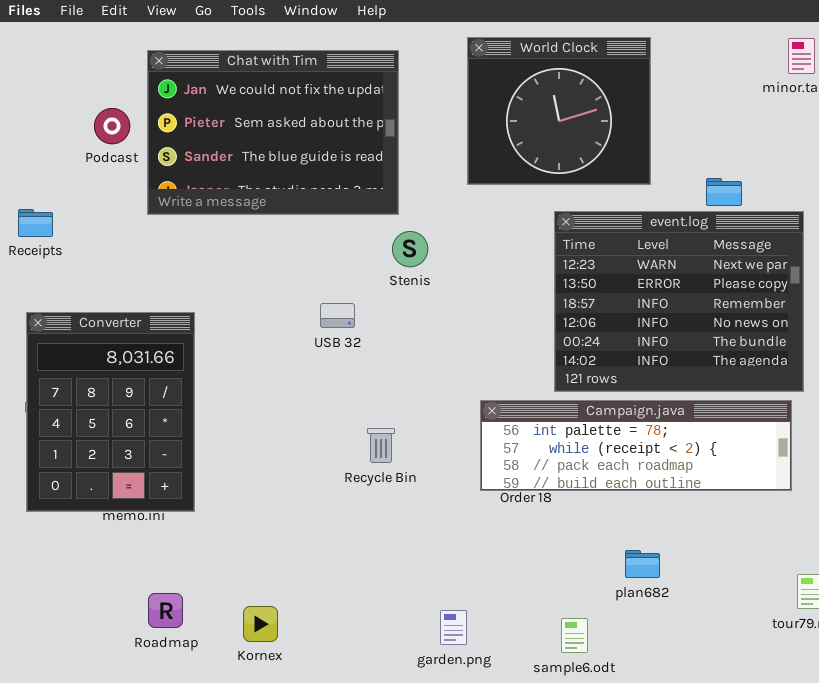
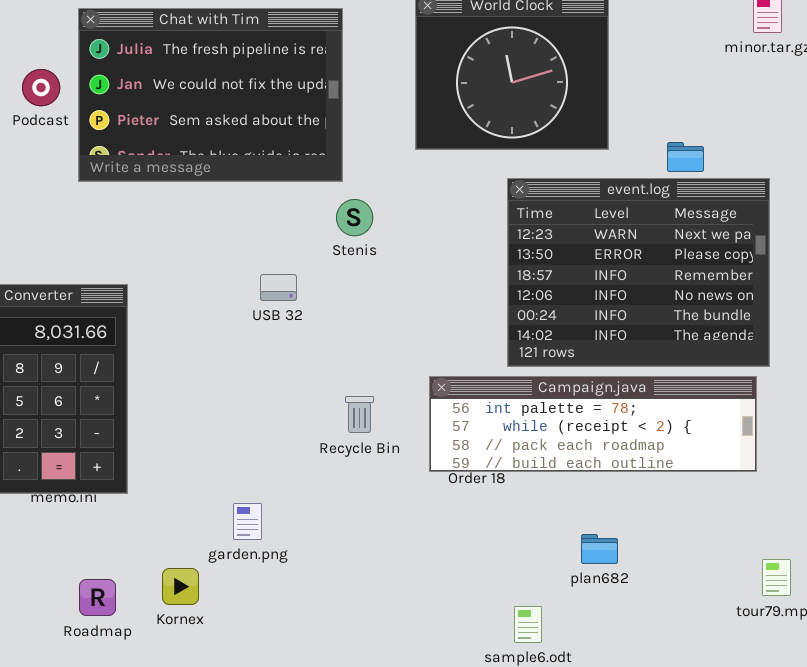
Chat with Tim: [147,50,399,215] -> [78,8,343,182], scrolled up 1 row
Recycle Bin: [367,428,395,463] -> [345,396,374,433], moved
Kornex: [243,606,278,642] -> [162,568,199,605], moved
garden.png: [440,610,467,645] -> [233,503,262,540], moved

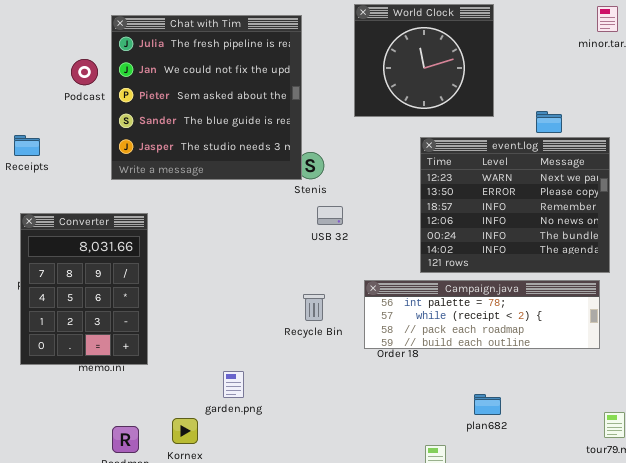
Chat with Tim: [78,8,343,182] -> [111,15,302,180], resized
USB 32: [260,274,297,301] -> [317,206,343,225], moved

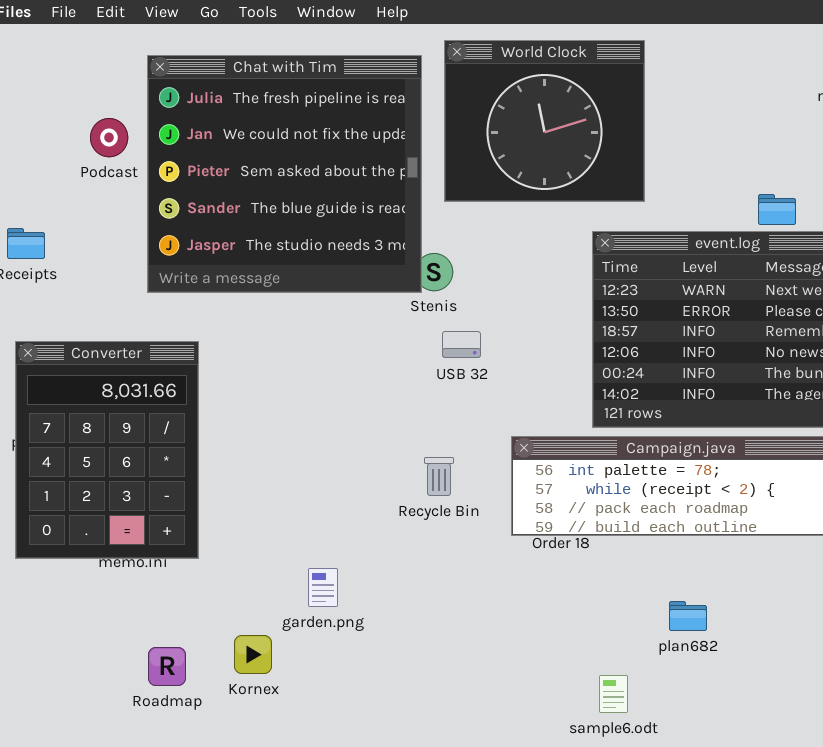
World Clock: [354,4,494,117] -> [444,40,645,202], moved

